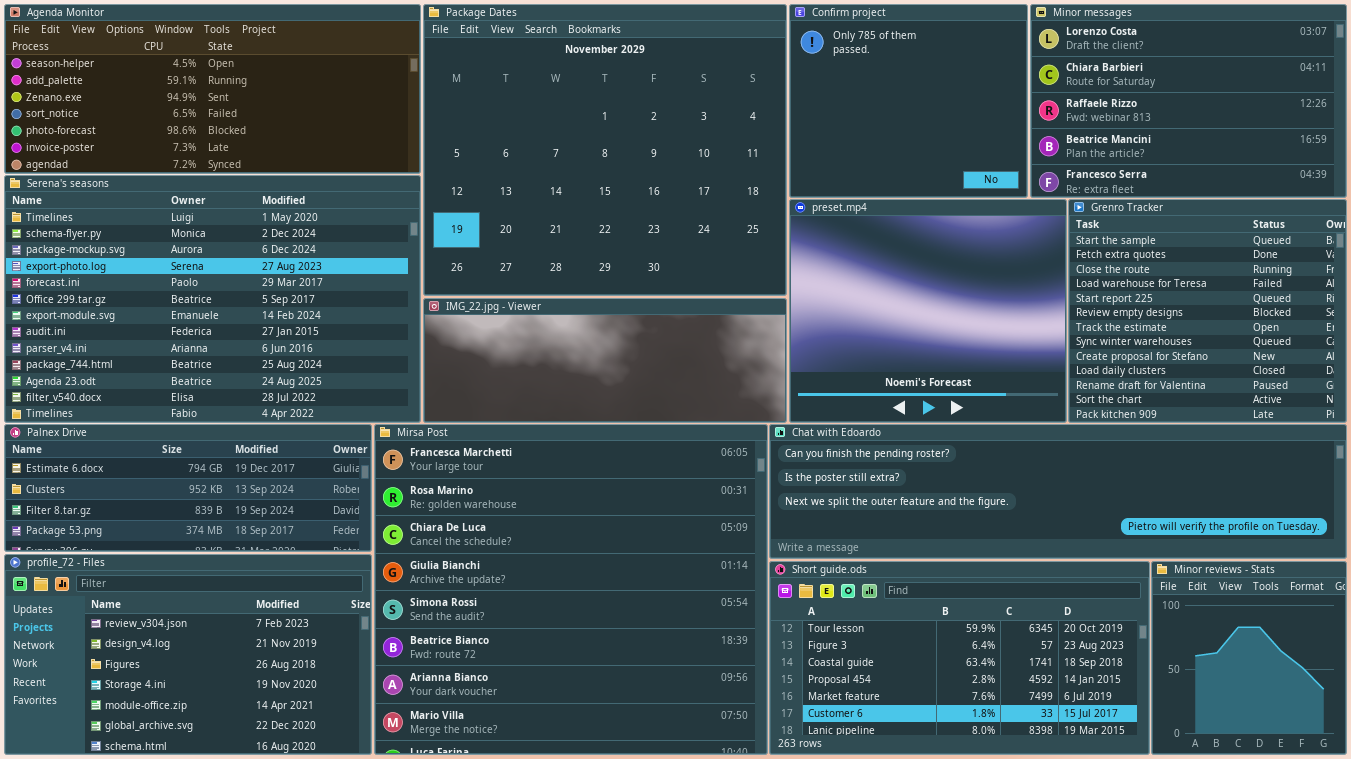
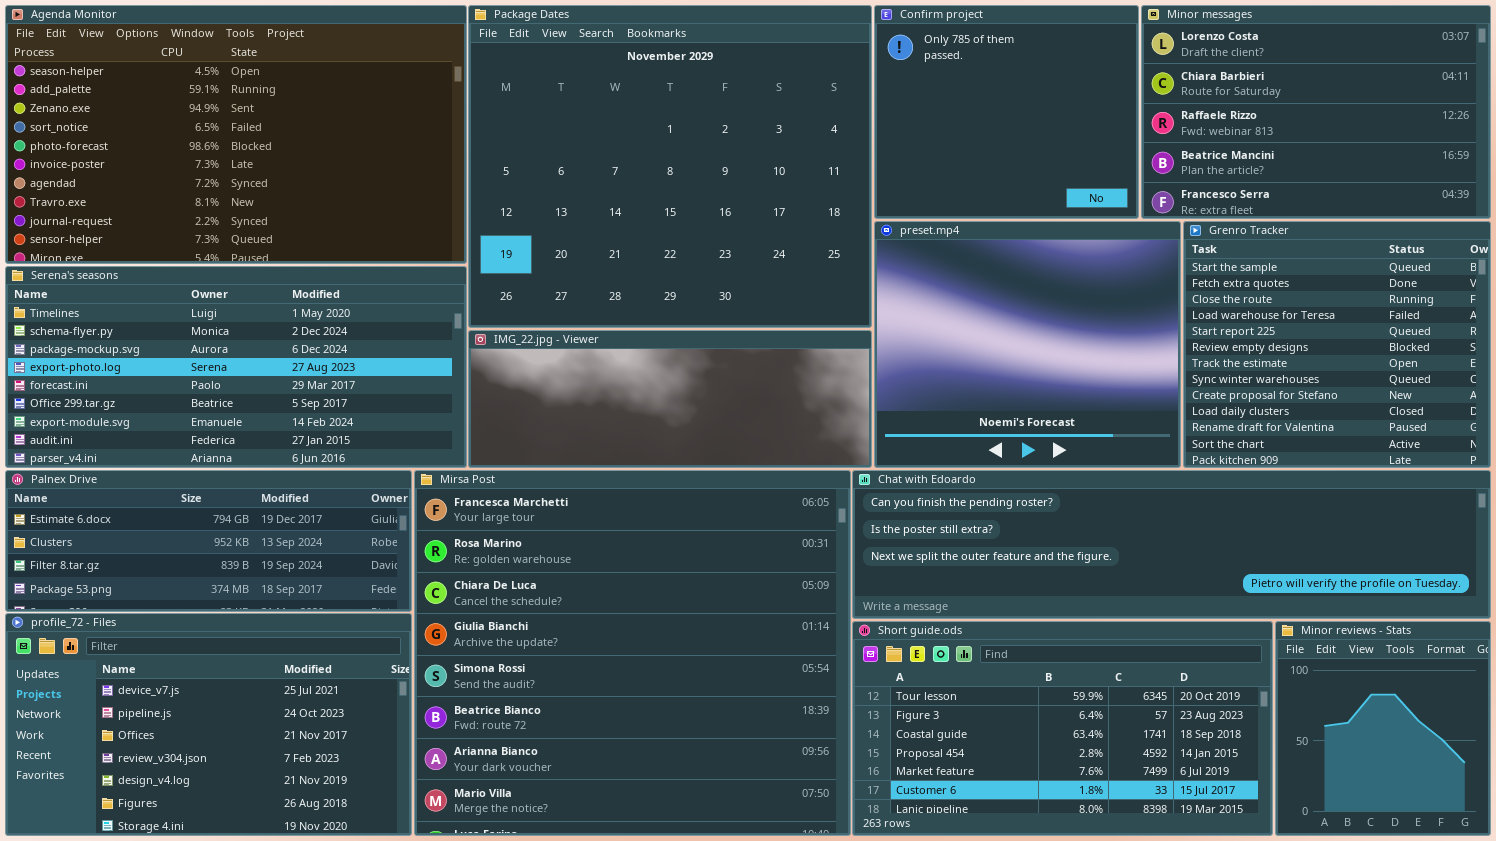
Agenda Monitor: [4,4,421,174] -> [5,5,467,264], resized
Serena's seasons: [4,175,421,423] -> [5,266,467,468], resized
profile_72 - Files: [4,554,372,755] -> [5,613,412,836], scrolled up 3 rows

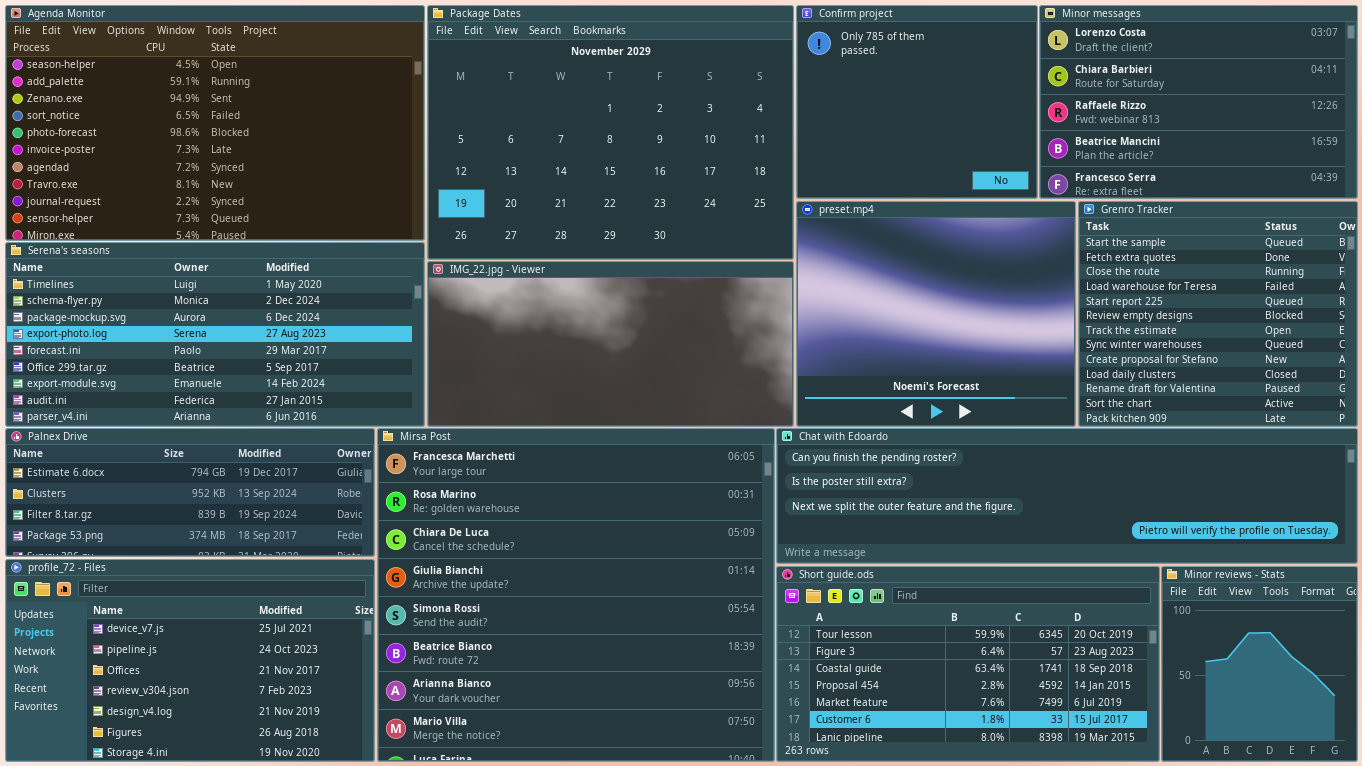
Package Dates: [468,5,872,328] -> [427,5,794,260], resized
IMG_22.jpg - Viewer: [468,330,872,468] -> [427,261,794,427], resized

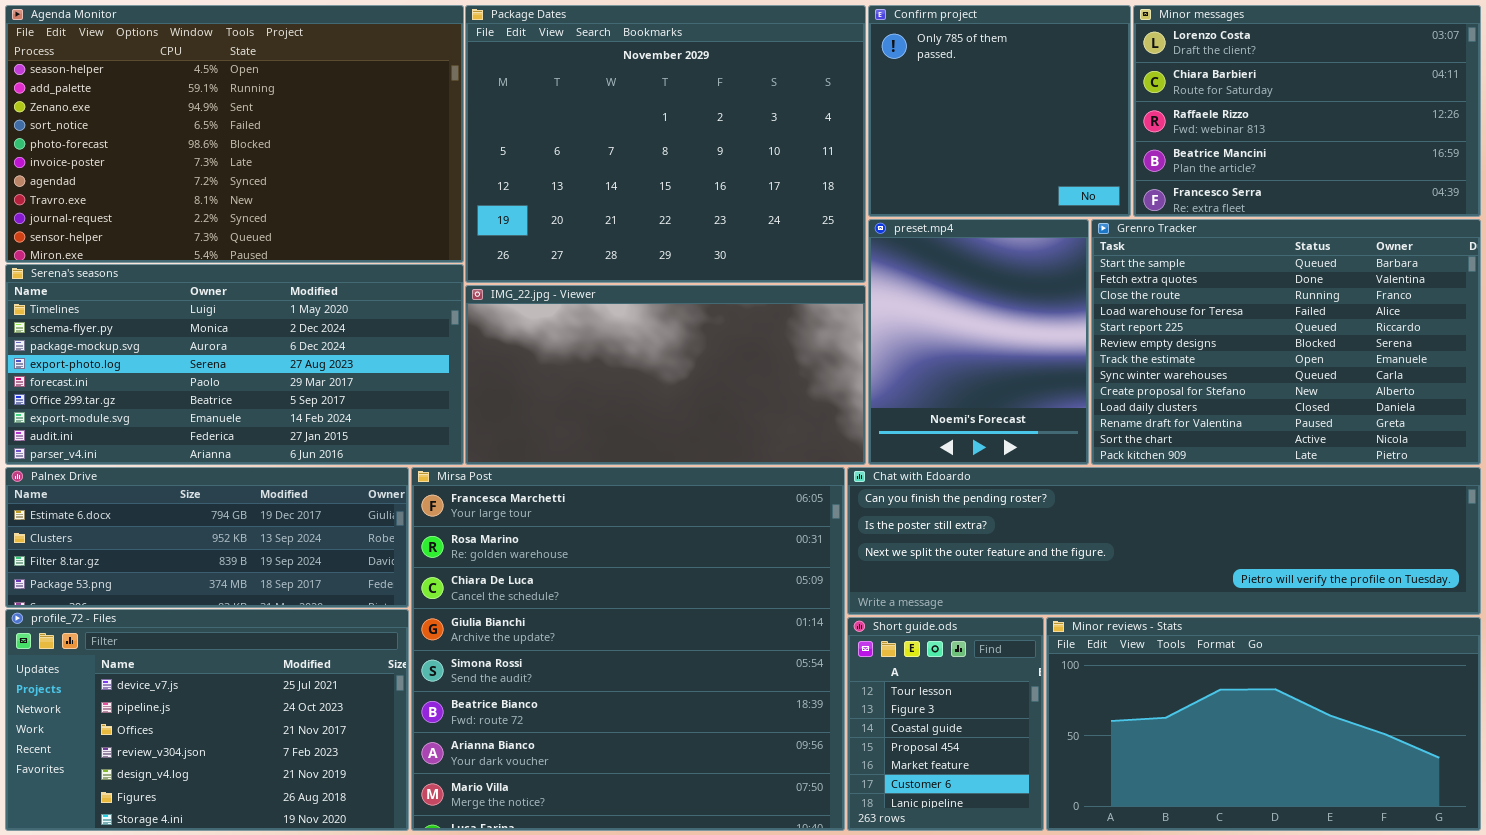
preset.mp4: [796,201,1076,427] -> [868,219,1089,465], resized
Grenro Tracker: [1078,201,1358,427] -> [1091,219,1481,465], resized
Short guide.ods: [776,566,1160,762] -> [847,617,1044,831], resized
Minor reviews - Stats: [1161,566,1358,762] -> [1046,617,1481,831], resized

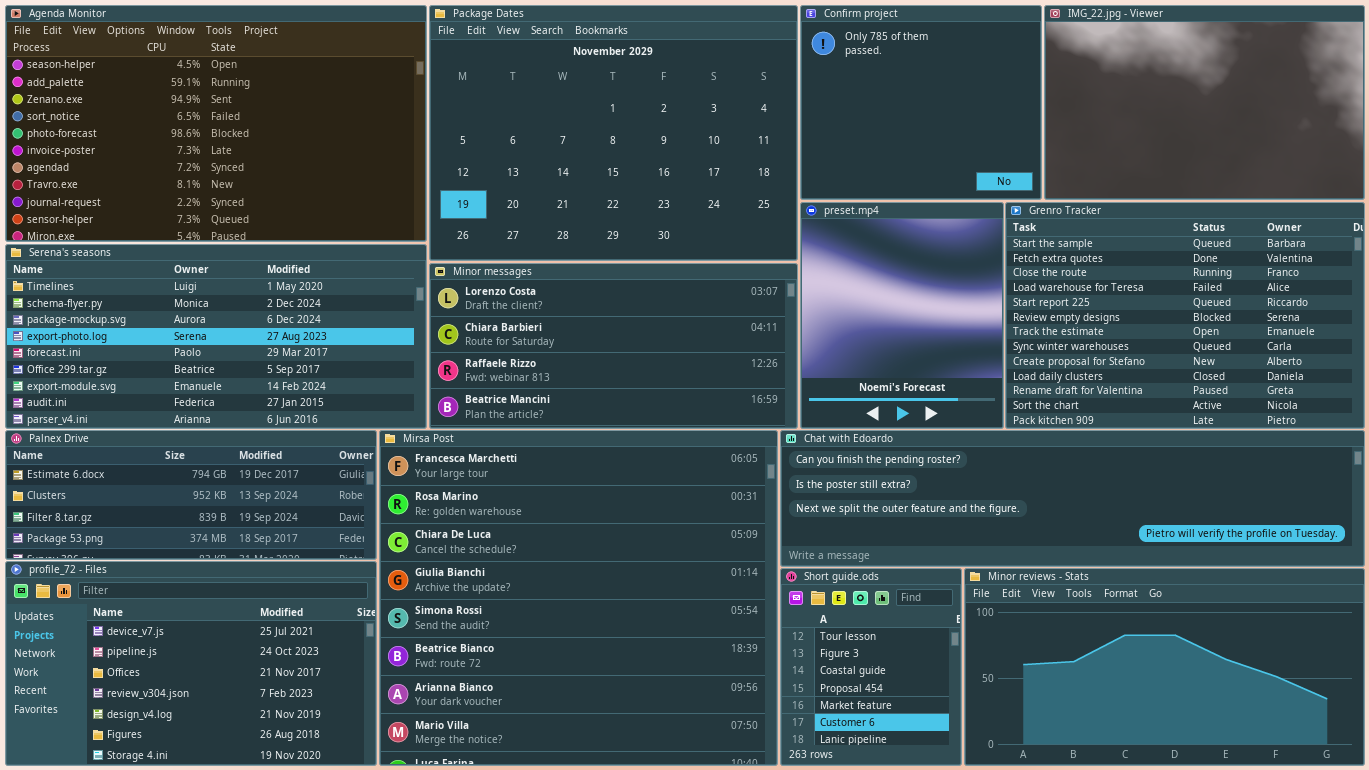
Minor messages: [1133,5,1481,217] -> [429,263,798,429], moved, resized
IMG_22.jpg - Viewer: [465,285,866,465] -> [1044,5,1365,200], moved, resized

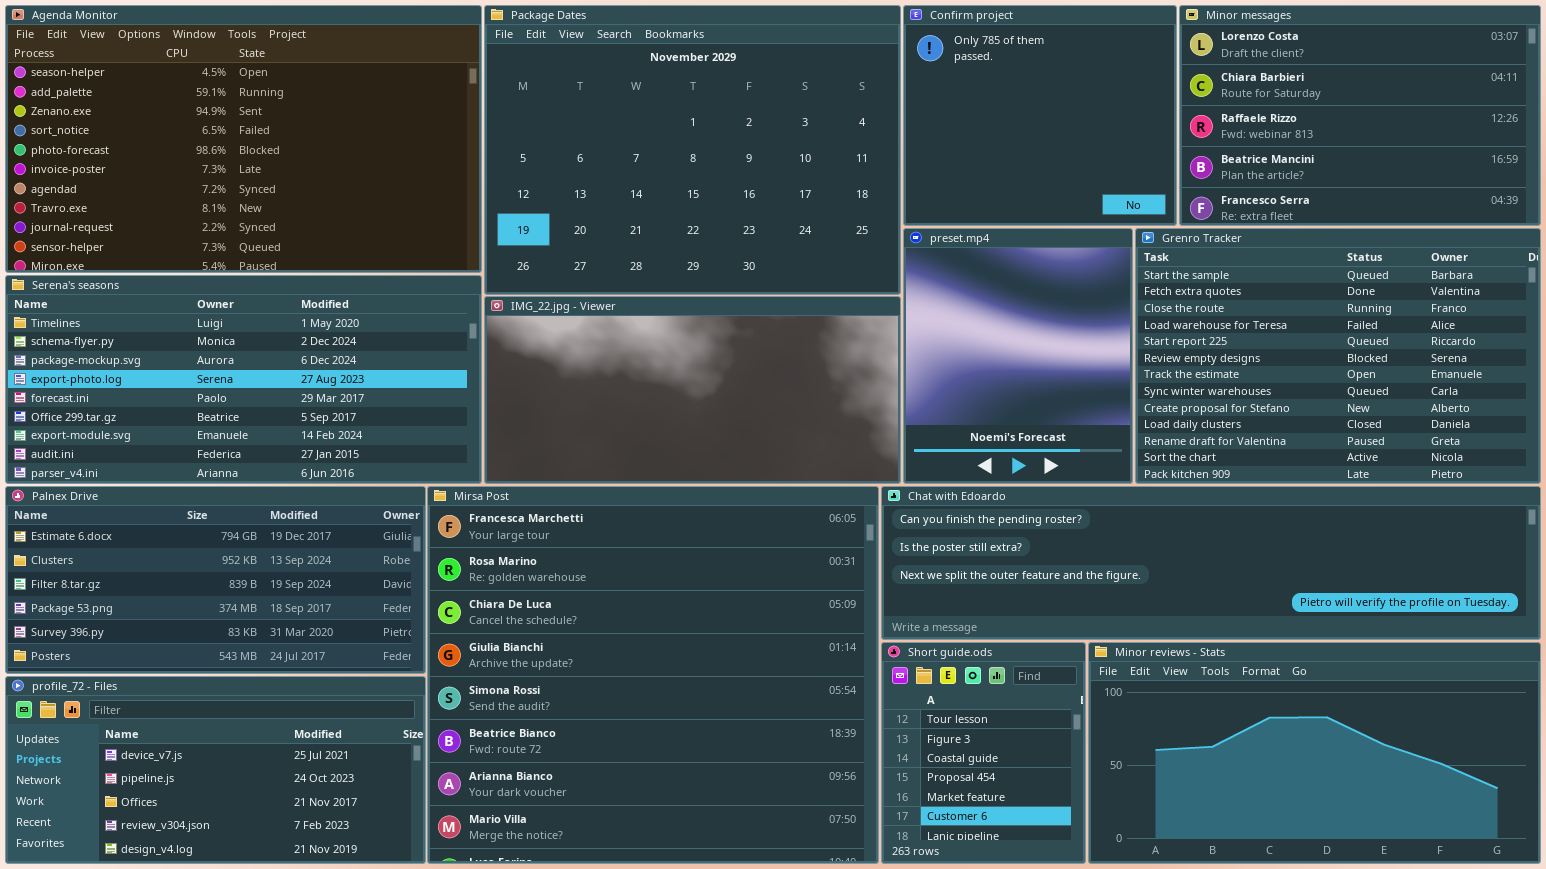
IMG_22.jpg - Viewer: [1044,5,1365,200] -> [484,296,901,484], moved, resized
Minor messages: [429,263,798,429] -> [1179,5,1541,226], moved, resized
Palnex Drive: [5,430,377,560] -> [5,486,426,674], resized
profile_72 - Files: [5,561,377,766] -> [5,676,426,864], resized

